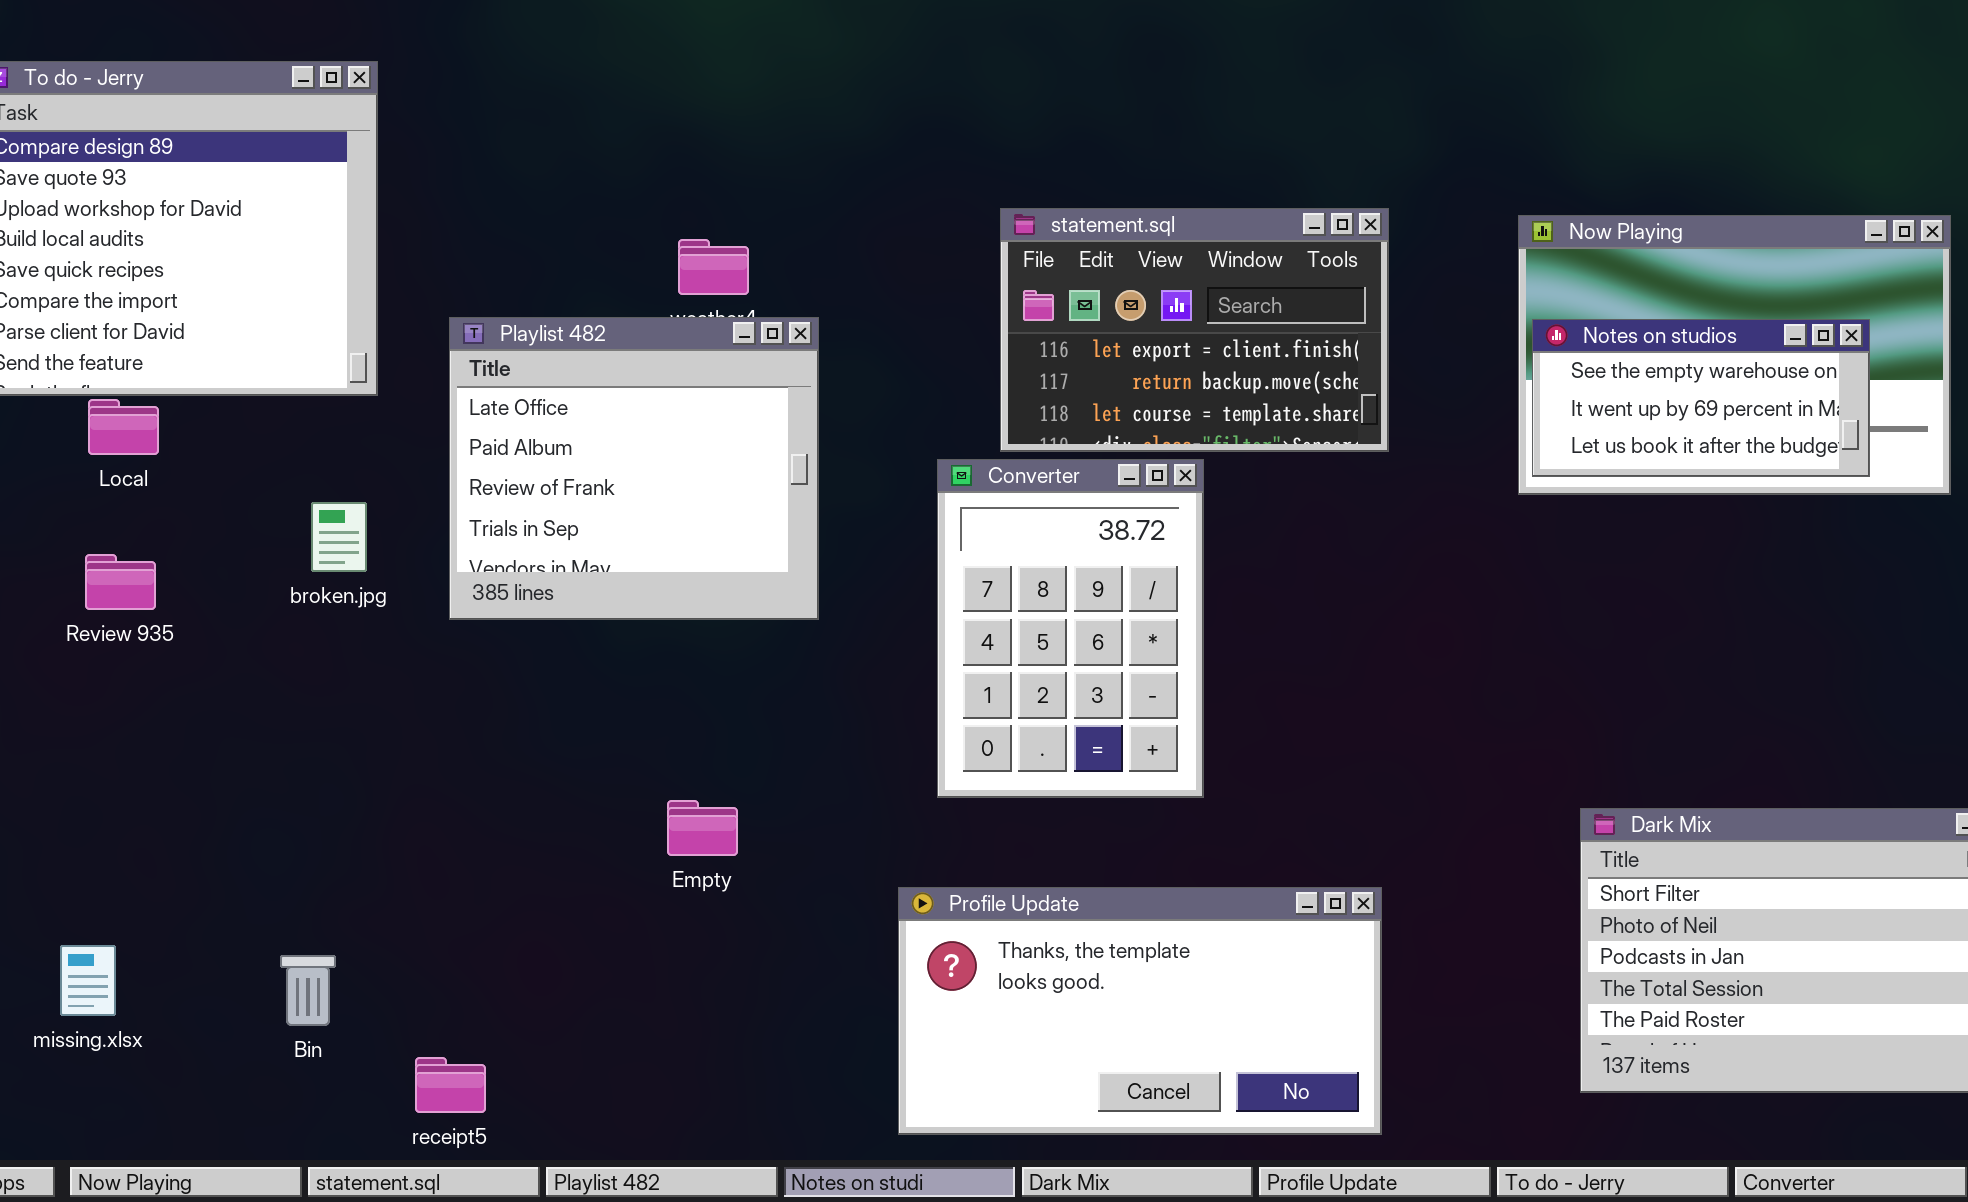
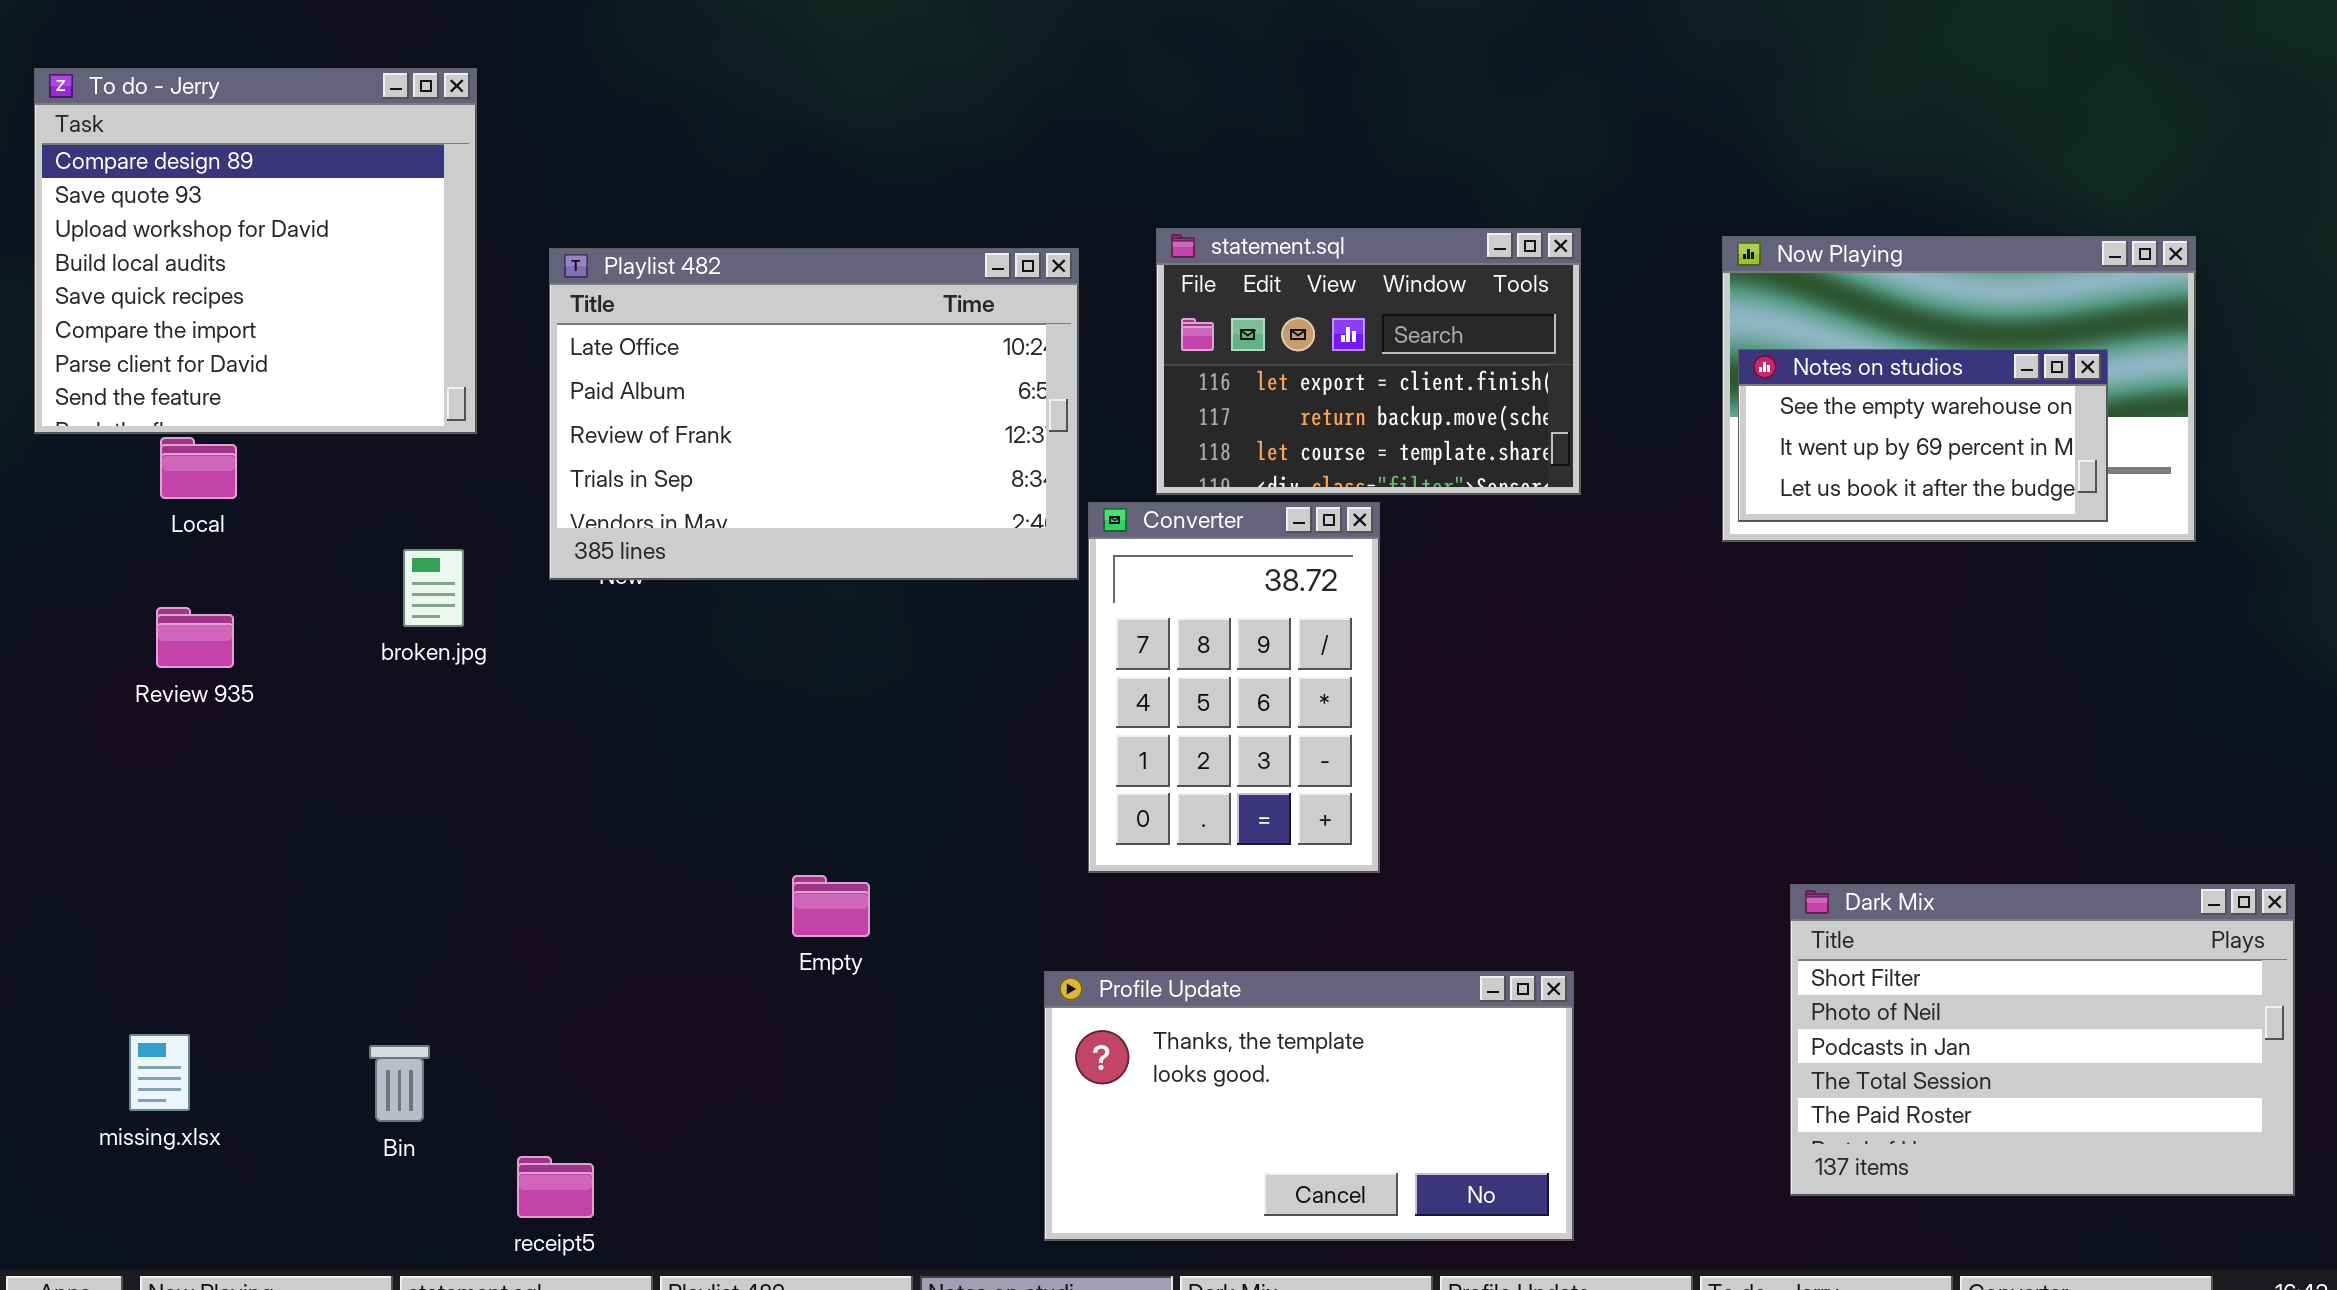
Playlist 482: [449,317,819,620] -> [549,248,1079,580], moved, resized

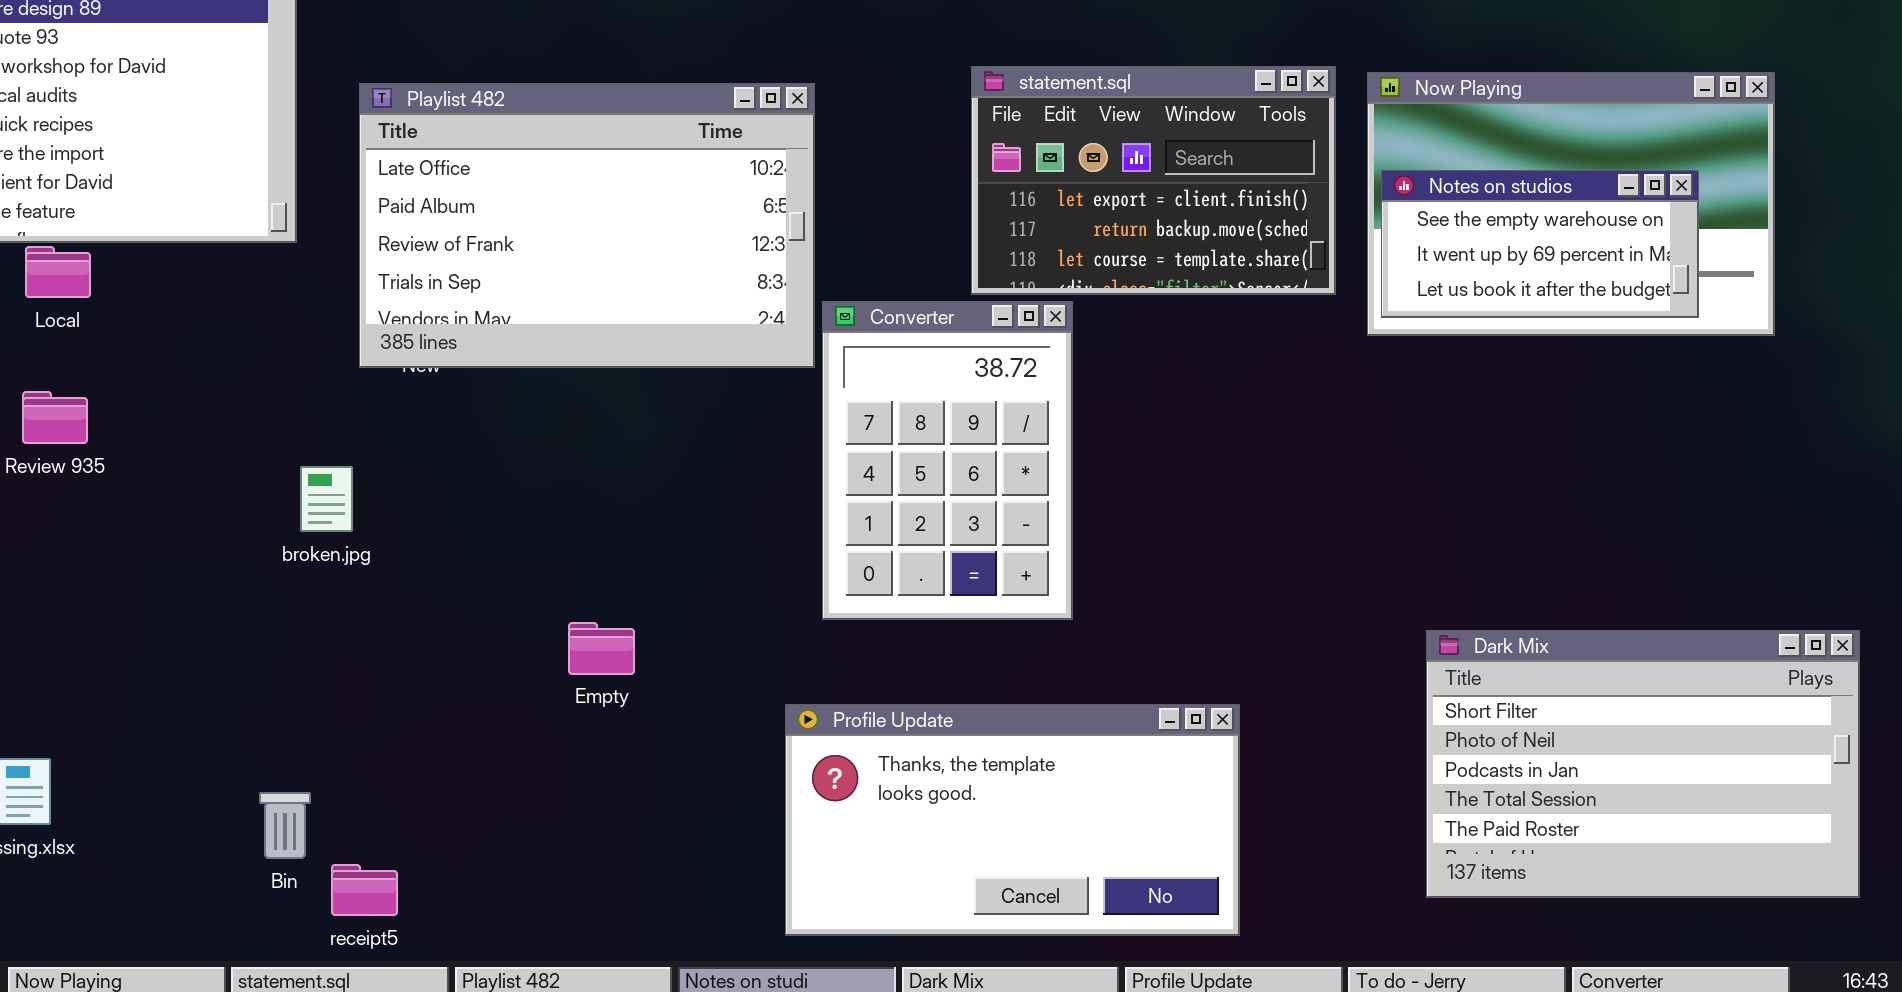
statement.sql: [1156,228,1581,495] -> [971,66,1336,295], moved
broken.jpg: [403,549,464,627] -> [300,466,353,532], moved
Bin: [369,1045,430,1122] -> [259,792,311,859], moved

